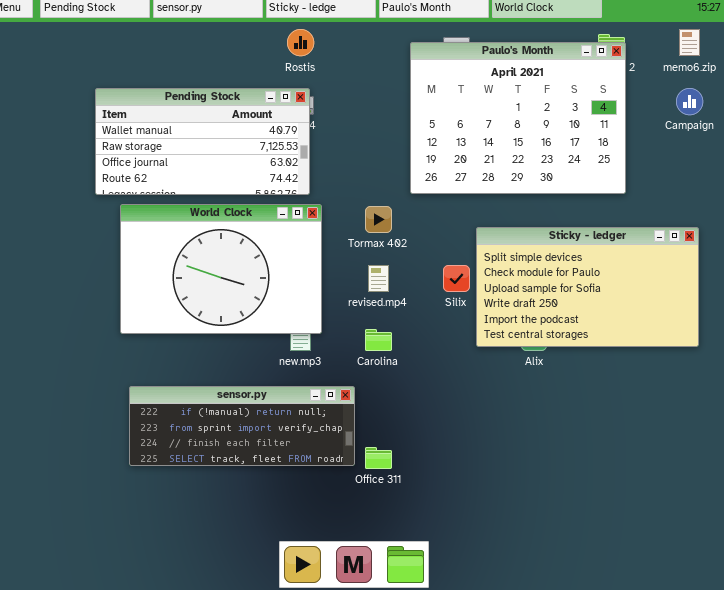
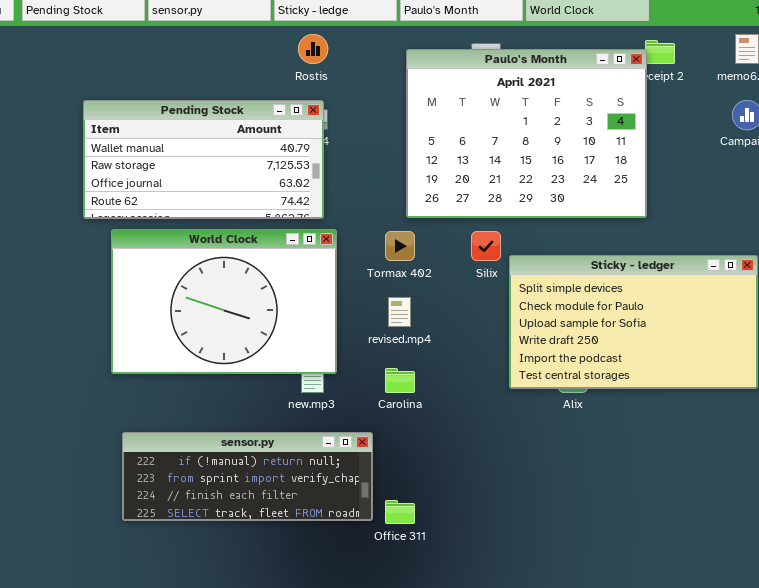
Paulo's Month: [410,42,626,194] -> [406,49,647,218], moved
Silix: [443,265,470,292] -> [471,231,501,261], moved

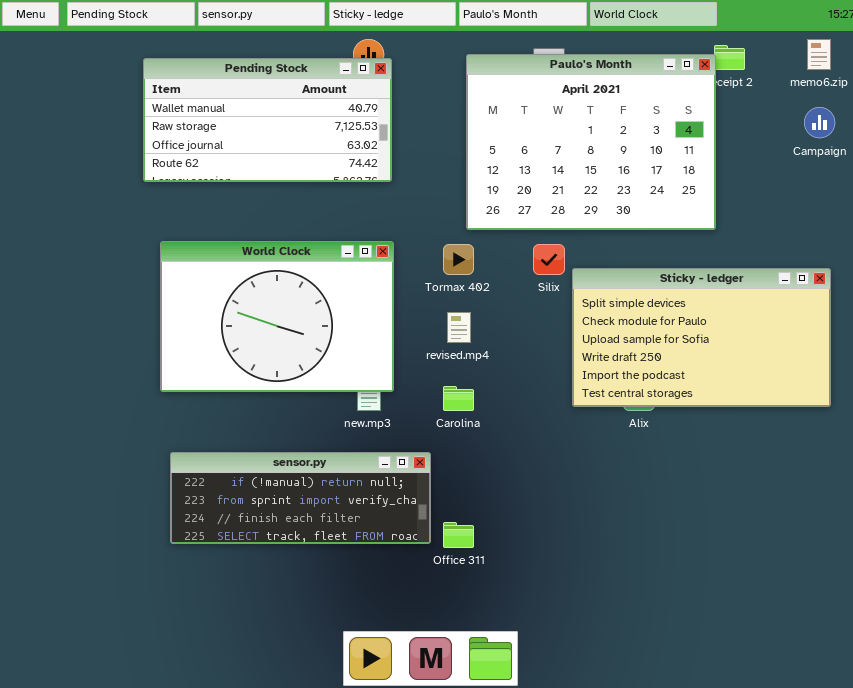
Pending Stock: [83,100,324,219] -> [143,58,392,182], moved

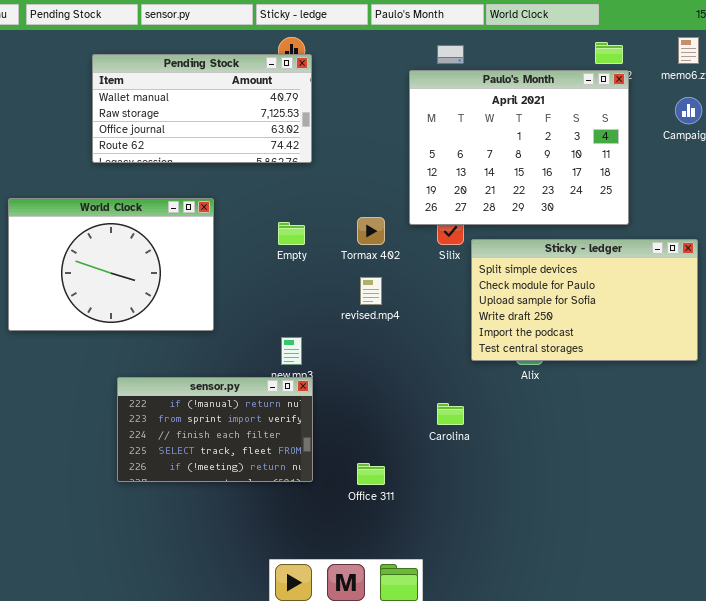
Paulo's Month: [466,54,716,230] -> [409,70,629,225], moved
World Clock: [160,241,394,392] -> [8,198,214,331], moved
Carolina: [443,386,474,411] -> [437,403,464,425], moved
sensor.py: [170,452,431,544] -> [117,377,313,482], resized

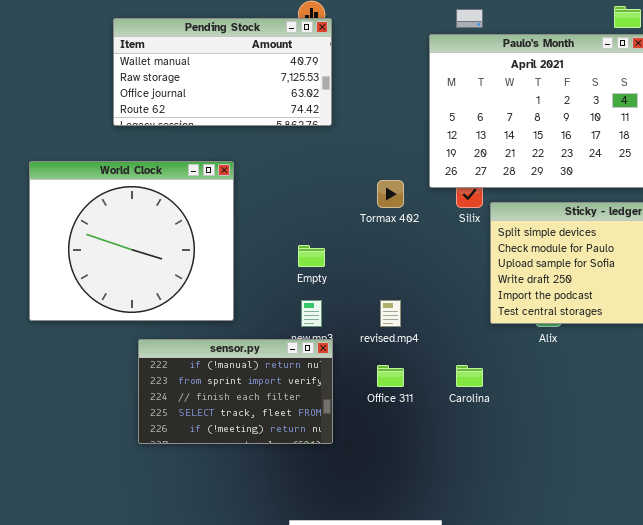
World Clock: [8,198,214,331] -> [29,161,234,321], resized
Empty: [278,222,305,245] -> [298,245,325,267], moved
revised.mp4: [360,277,382,305] -> [380,300,401,327], moved
Office 311: [357,463,385,485] -> [377,365,404,387], moved

